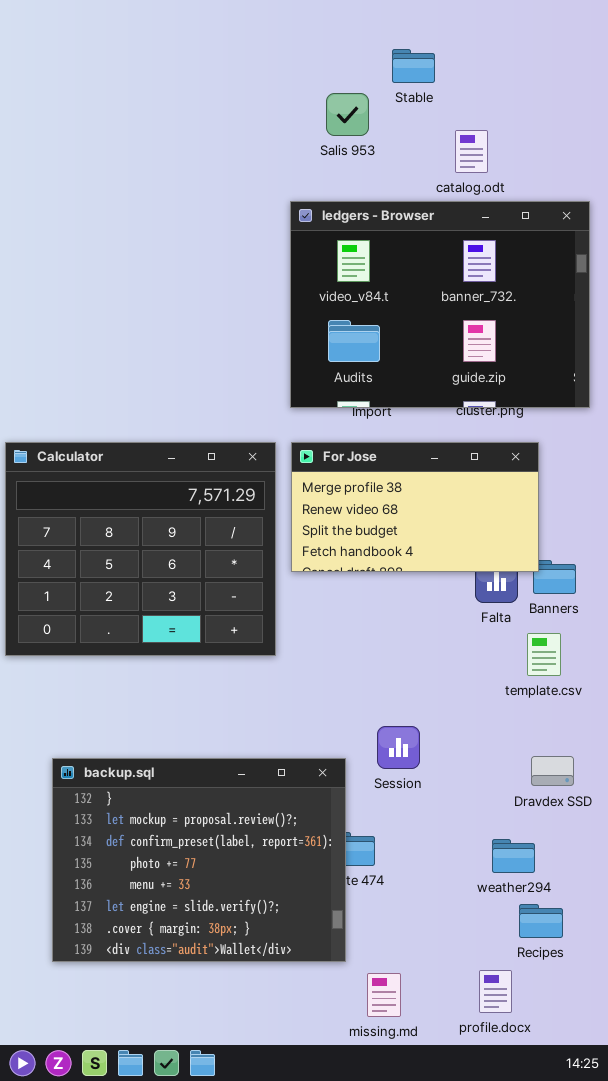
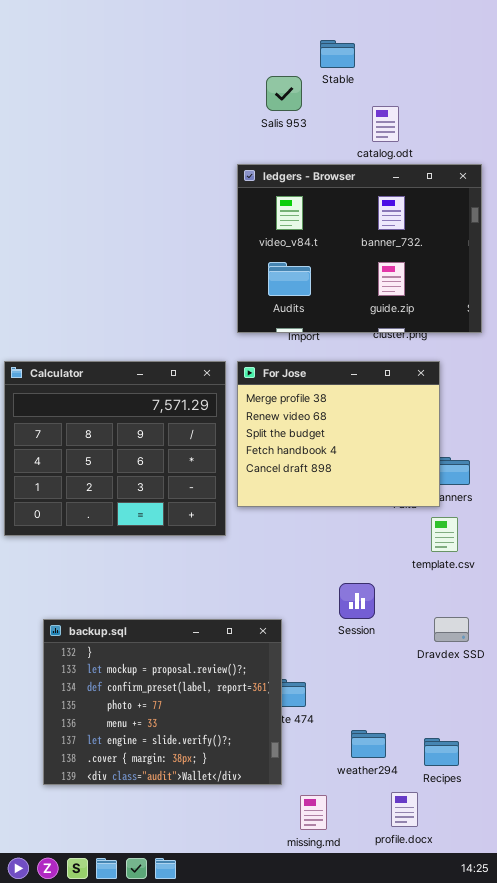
For Jose: [291,442,539,572] -> [237,361,440,507], resized
Session: [377,726,420,769] -> [339,583,375,619], moved
weather294: [492,839,535,873] -> [351,730,386,758], moved

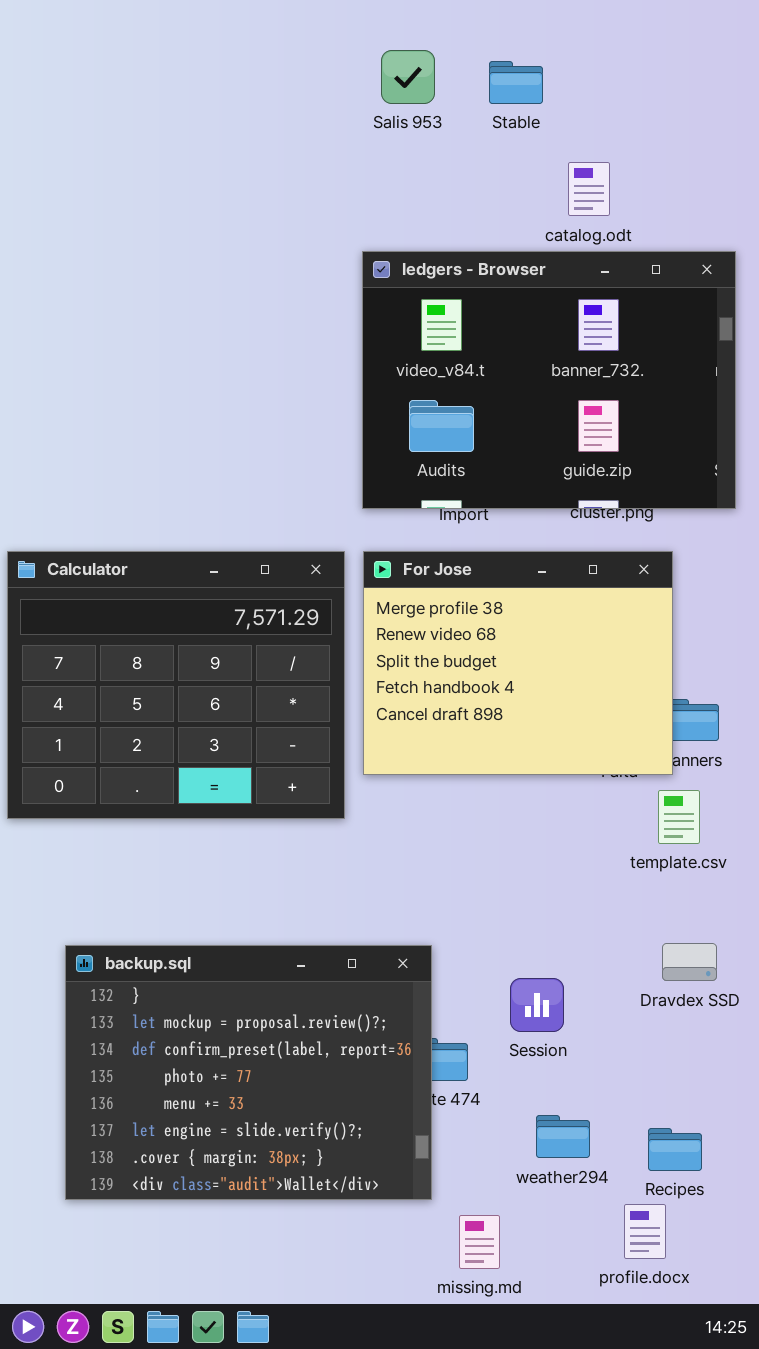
Salis 953: [266,76,302,111] -> [381,50,435,104], moved
Session: [339,583,375,619] -> [510,978,564,1032], moved
profile.docx: [391,792,418,827] -> [624,1204,666,1259], moved

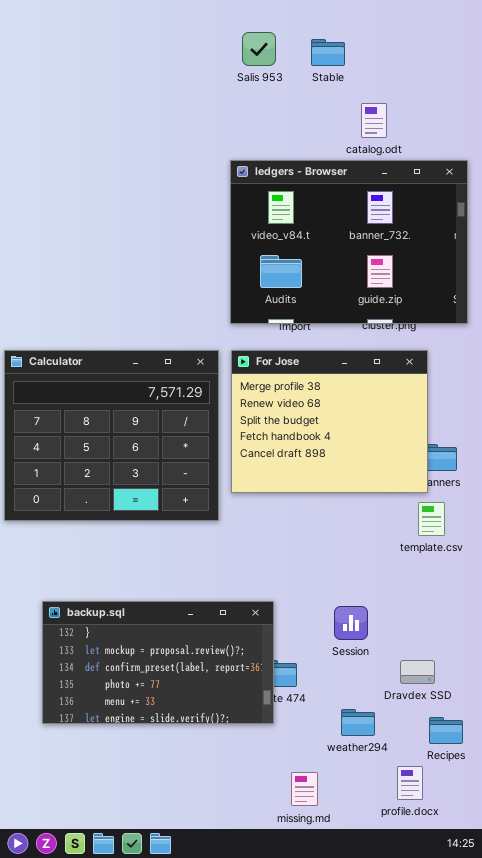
Dravdex SSD: [662,943,717,981] -> [400,660,435,684], moved
backup.sql: [65,945,432,1200] -> [42,601,274,724], resized
Session: [510,978,564,1032] -> [334,606,368,640], moved
Recipes: [648,1128,702,1171] -> [429,717,463,744], moved

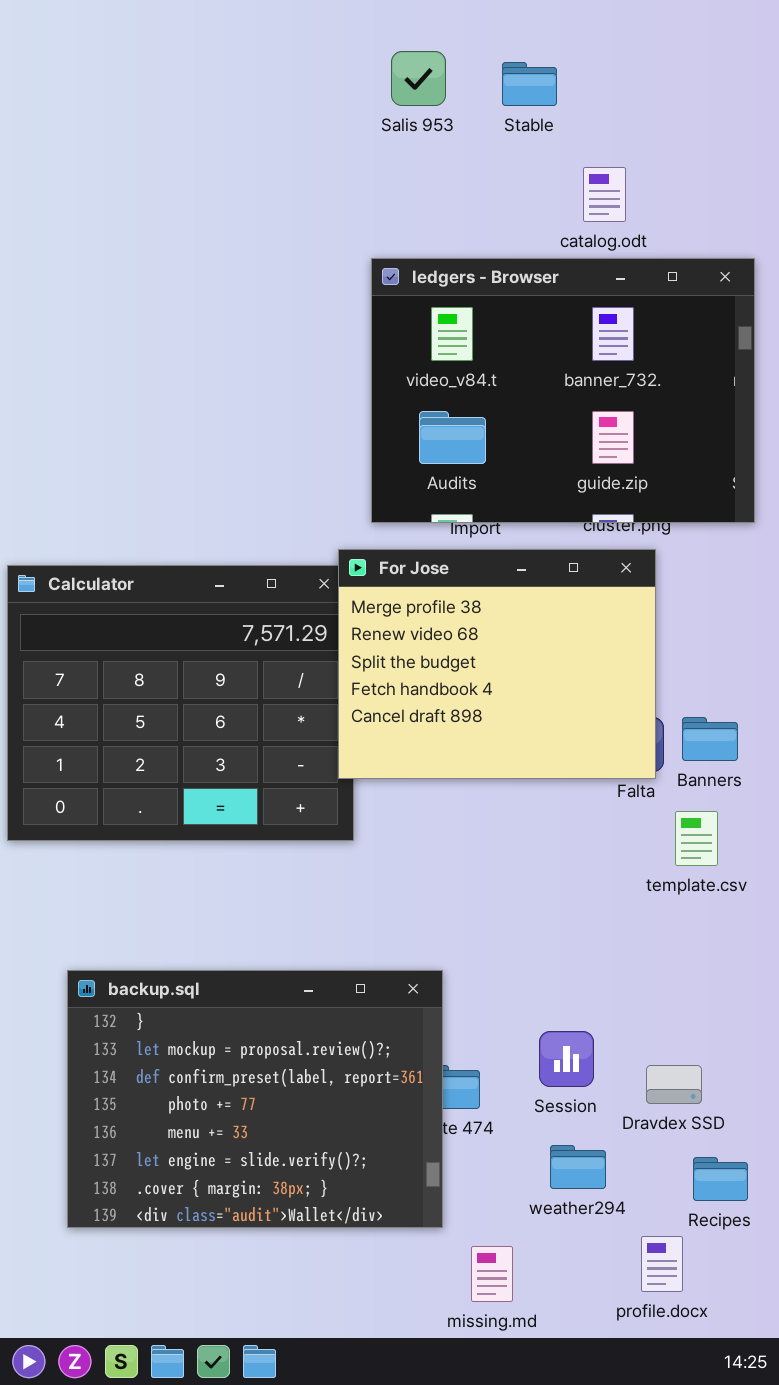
For Jose: [231,350,428,493] -> [338,549,656,779], moved
backup.sql: [42,601,274,724] -> [67,970,443,1228], resized
Session: [334,606,368,640] -> [539,1031,594,1087], moved

